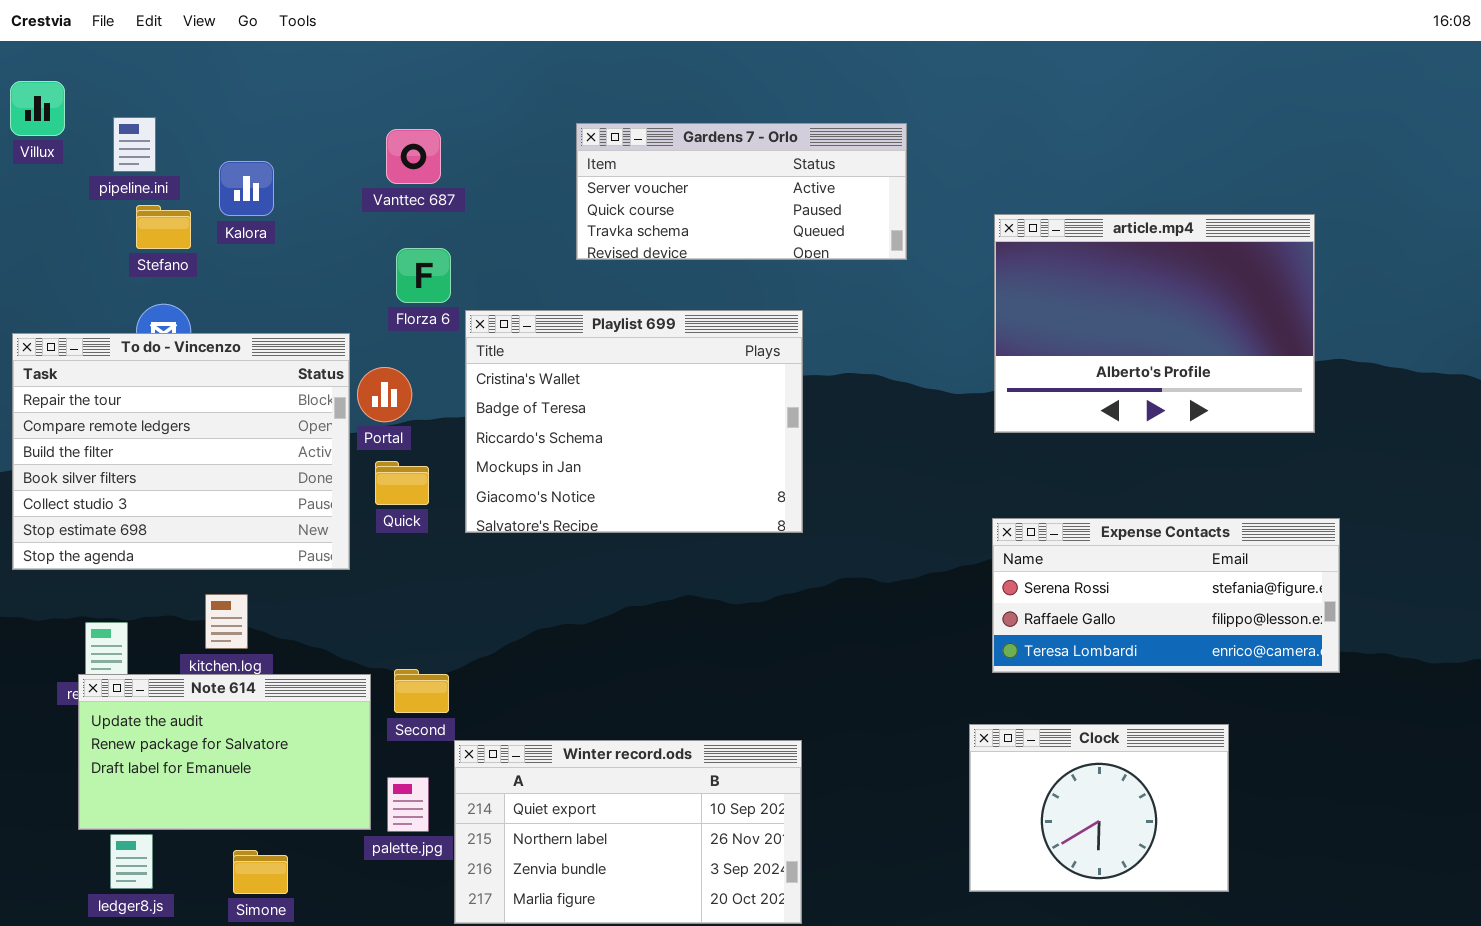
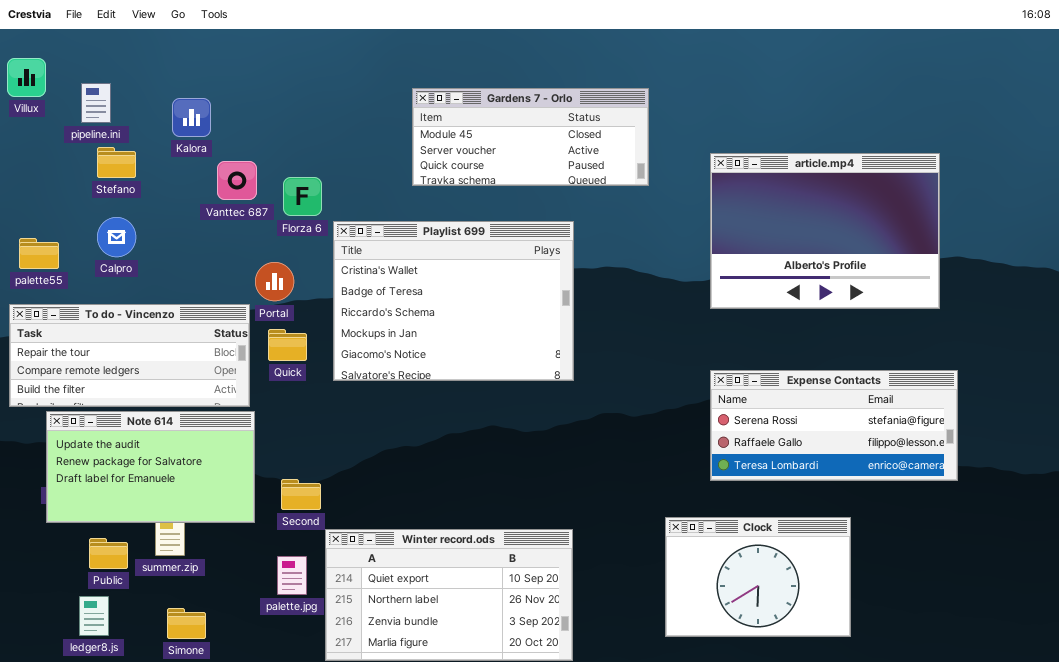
Gardens 7 - Orlo: [576,123,907,260] -> [412,88,649,186], scrolled up 1 row
Vanttec 687: [386,129,441,184] -> [217,161,257,200], moved
Kalora: [219,161,274,216] -> [172,98,211,137], moved
To do - Vincenzo: [12,333,350,570] -> [9,304,250,407], resized
Note 614: [78,674,371,830] -> [46,411,255,523], moved
Clock: [969,724,1229,892] -> [665,517,851,637], moved

